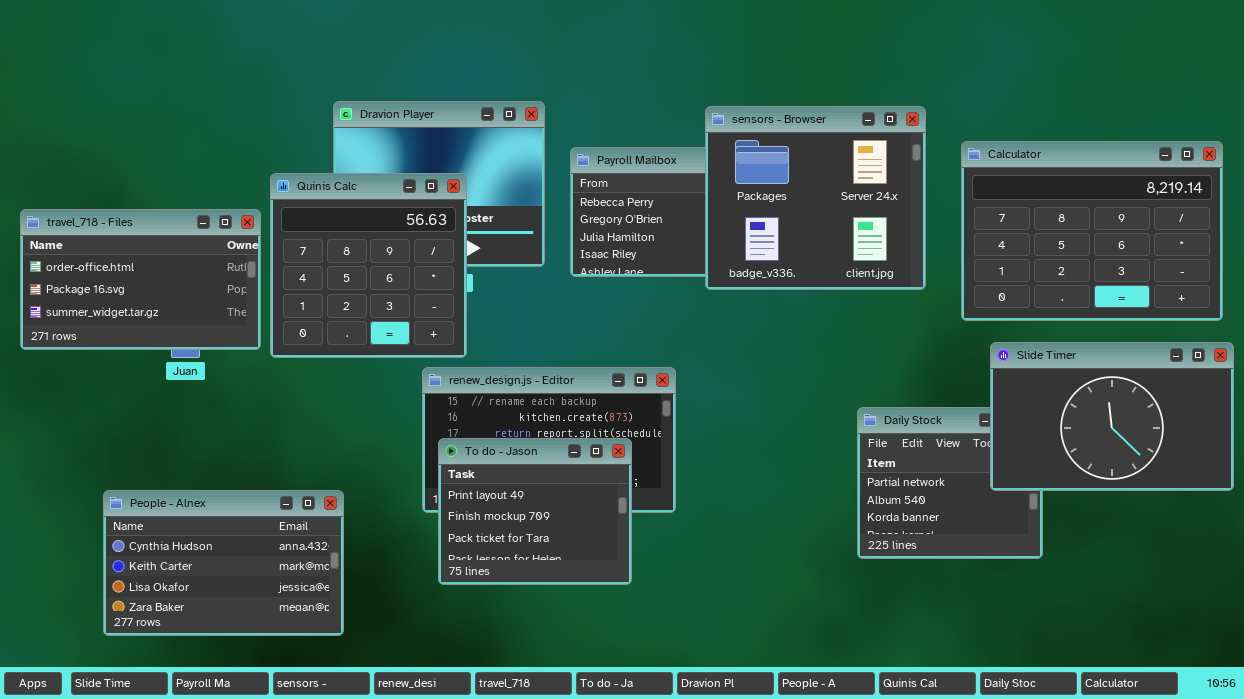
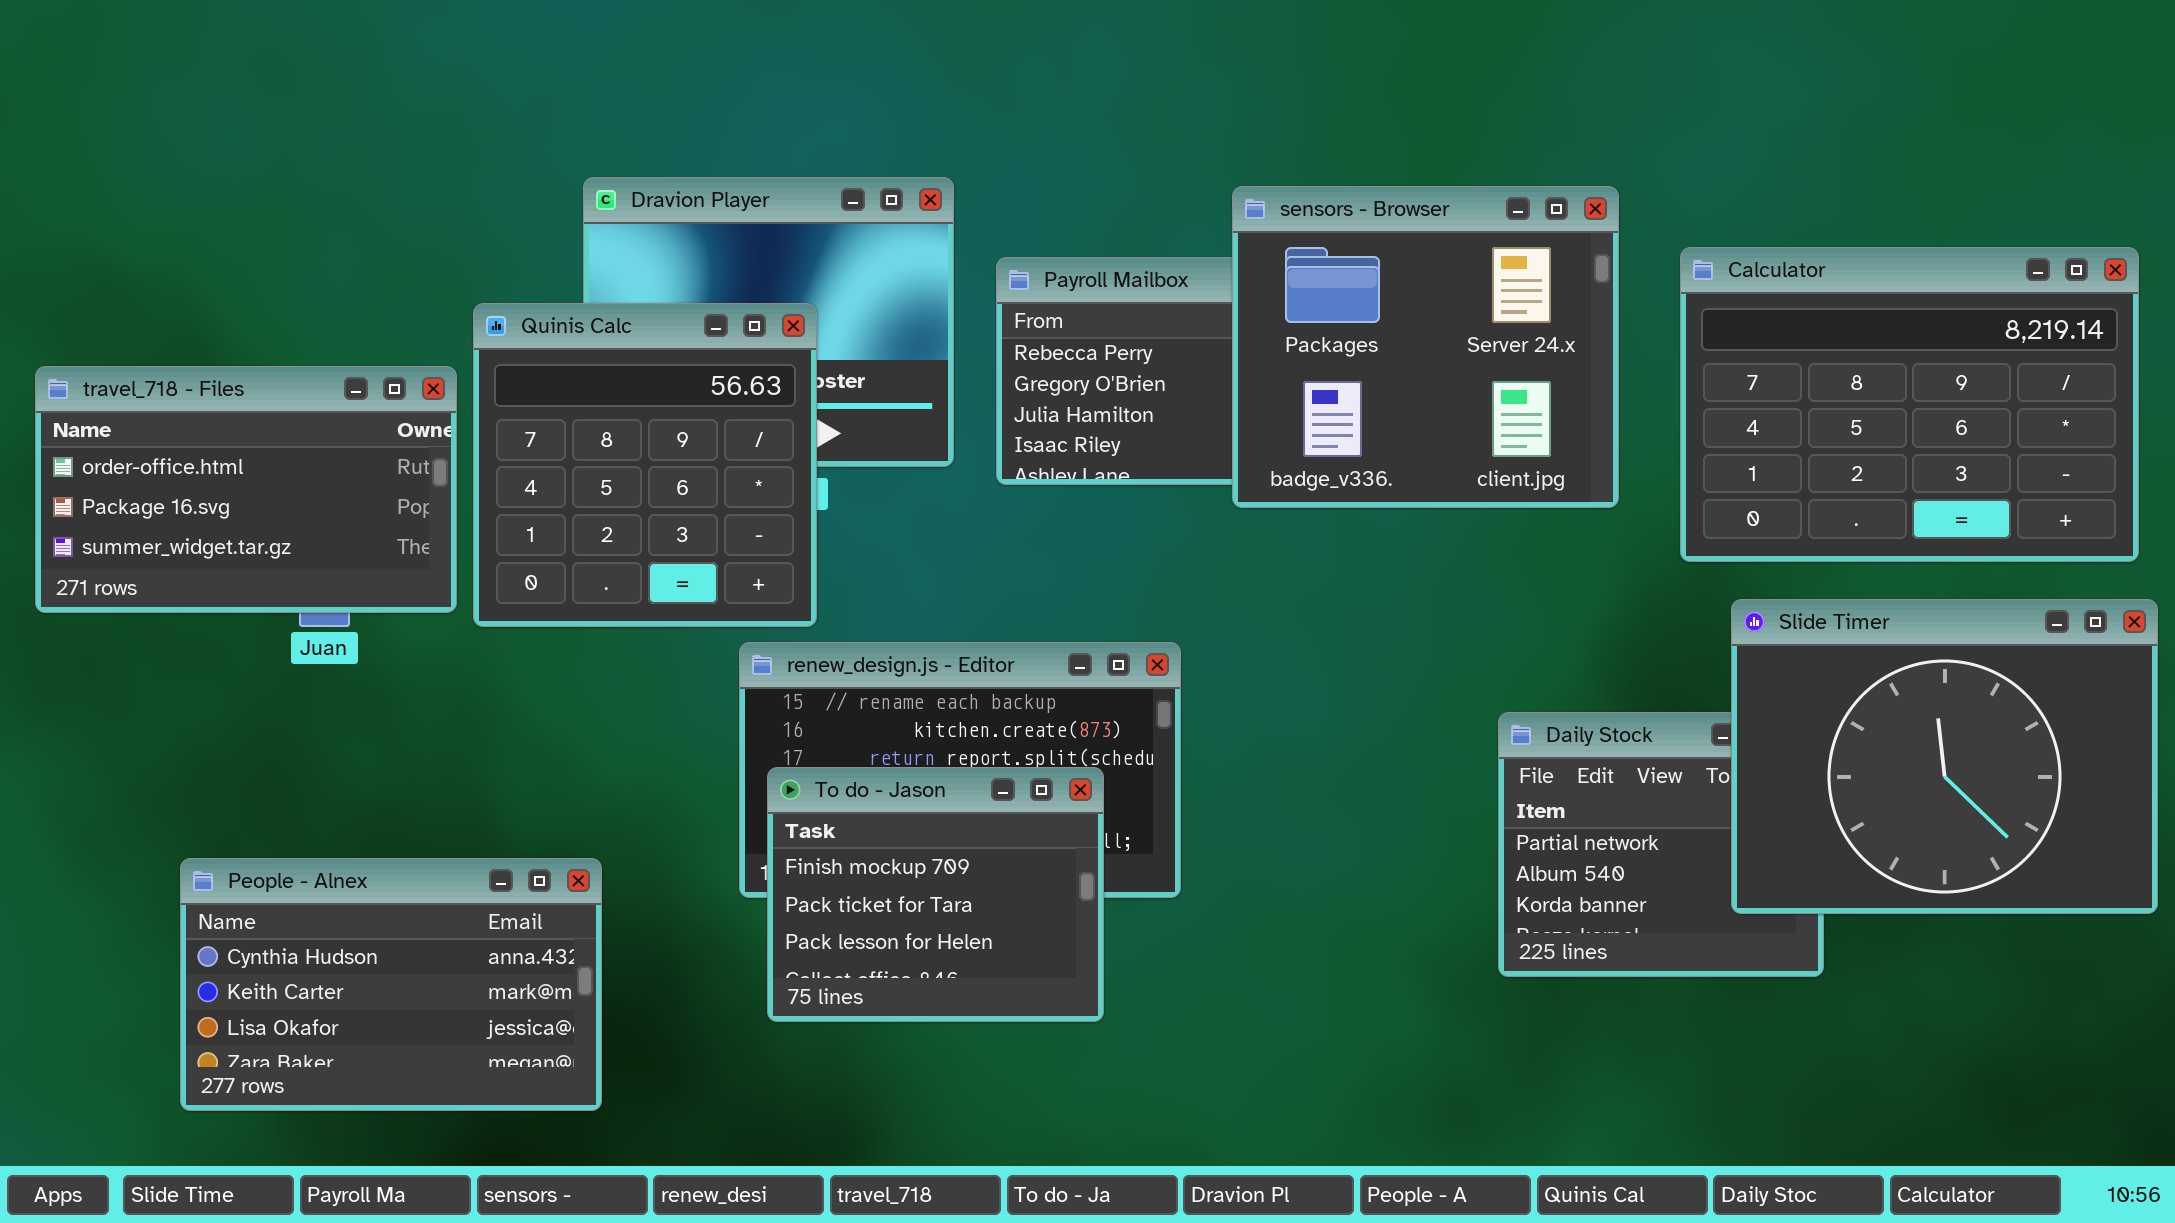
Slide Timer: [990,342,1234,491] -> [1731,599,2158,914], resized
To do - Jason: [438,438,632,585] -> [767,767,1104,1022], scrolled down 1 row

